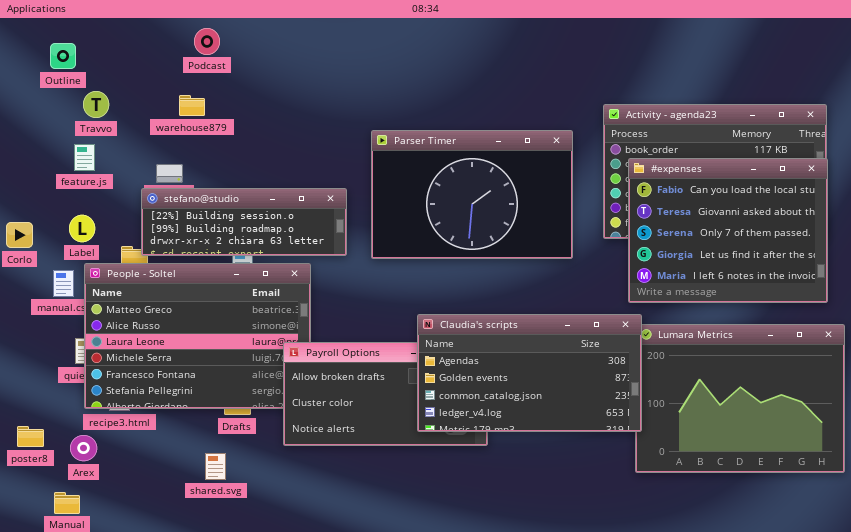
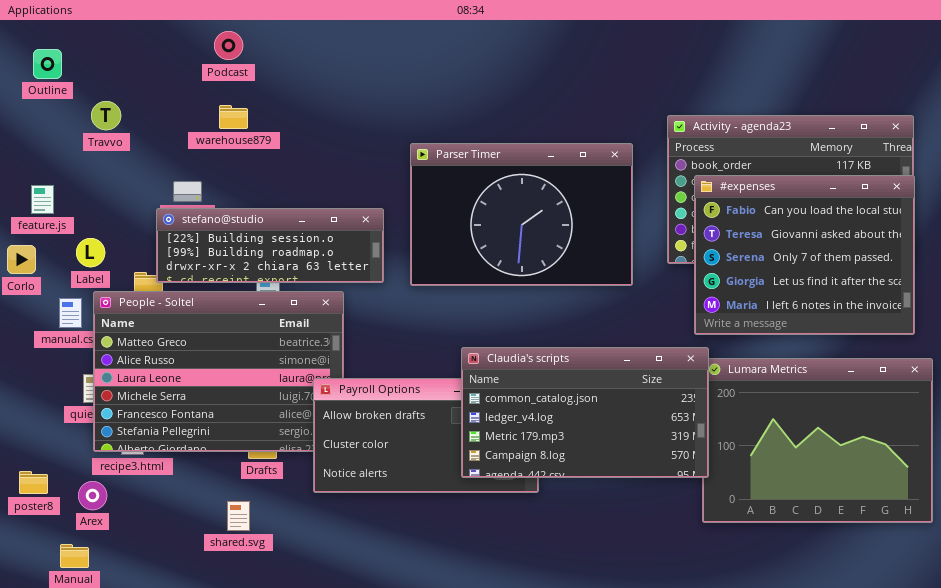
Outline: [50,43,76,69] -> [33,49,62,79], moved
warehouse879: [179,95,205,116] -> [219,105,248,129], moved
feature.js: [74,144,95,171] -> [31,185,54,214], moved
Claudia's scripts: [417,314,642,432] -> [461,347,709,478], scrolled down 2 rows

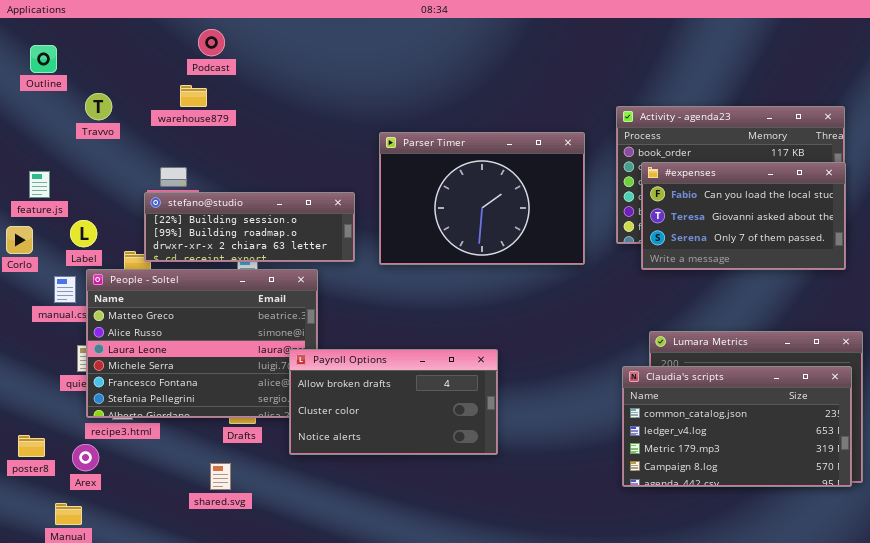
warehouse879: [219,105,248,129] -> [180,85,207,107], moved
#expenses: [694,175,915,335] -> [641,162,846,270], resized
Claudia's scripts: [461,347,709,478] -> [622,366,852,487], moved

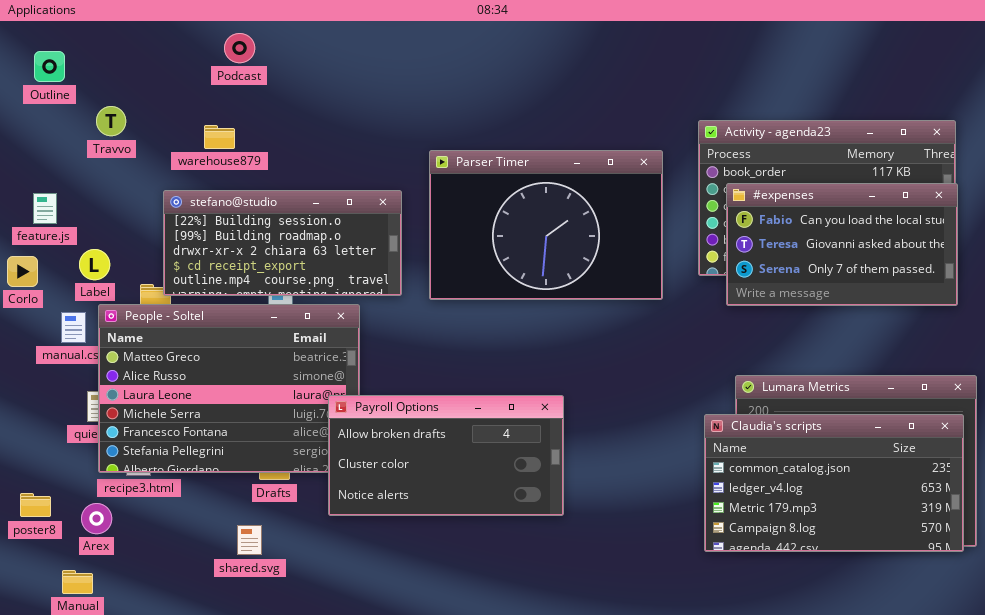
warehouse879: [180,85,207,107] -> [204,125,235,149], moved
stefano@studio: [144,192,355,262] -> [163,190,402,296], resized

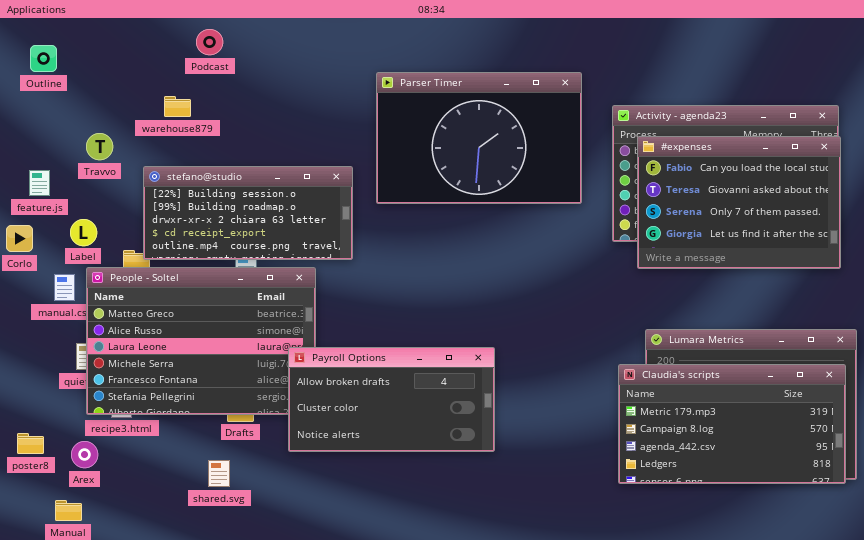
Travvo: [96,106,126,136] -> [86,133,113,160], moved
warehouse879: [204,125,235,149] -> [164,96,191,117], moved
Parser Timer: [429,150,663,300] -> [376,72,582,204], moved
#expenses: [726,183,958,306] -> [637,136,841,269], resized
Claudia's scripts: [704,414,964,552] -> [618,364,846,484], scrolled down 2 rows

